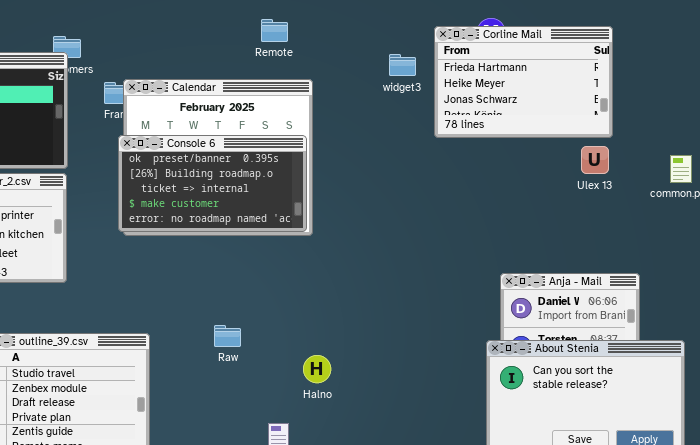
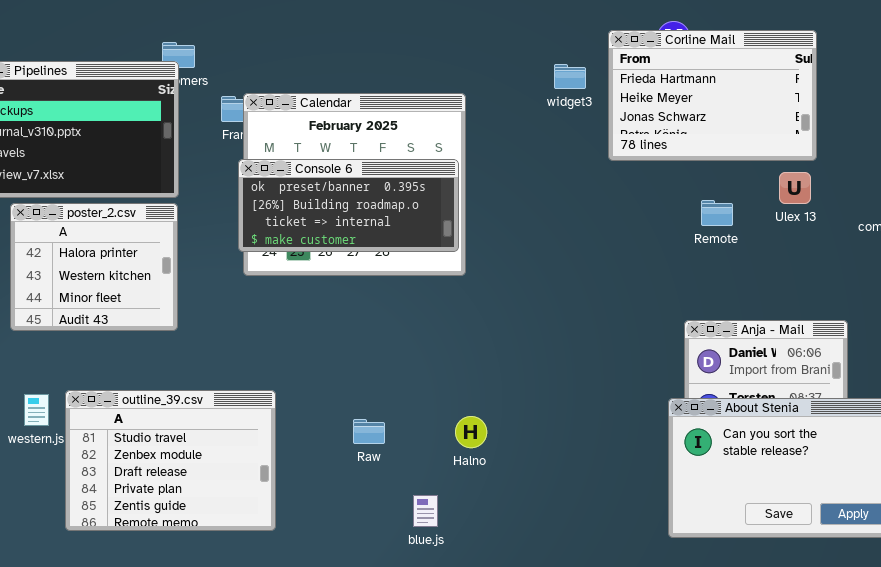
Remote: [261,19,288,42] -> [701,200,733,226], moved
Console 6: [118,135,307,232] -> [238,159,459,252], resized
Raw: [214,325,241,347] -> [353,419,385,444], moved

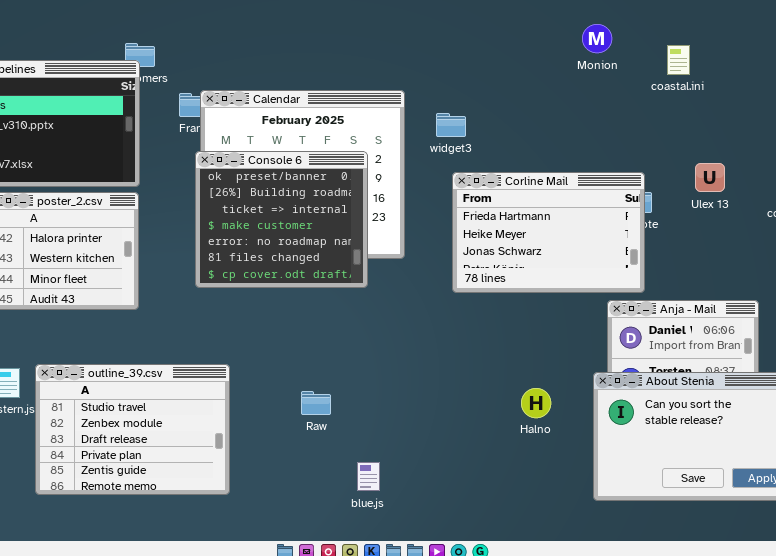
Corline Mail: [608,30,817,161] -> [452,172,645,293], moved
widget3: [554,64,586,89] -> [436,113,466,137], moved
Console 6: [238,159,459,252] -> [195,151,368,288], resized
Halno: [455,416,487,448] -> [521,388,551,418], moved

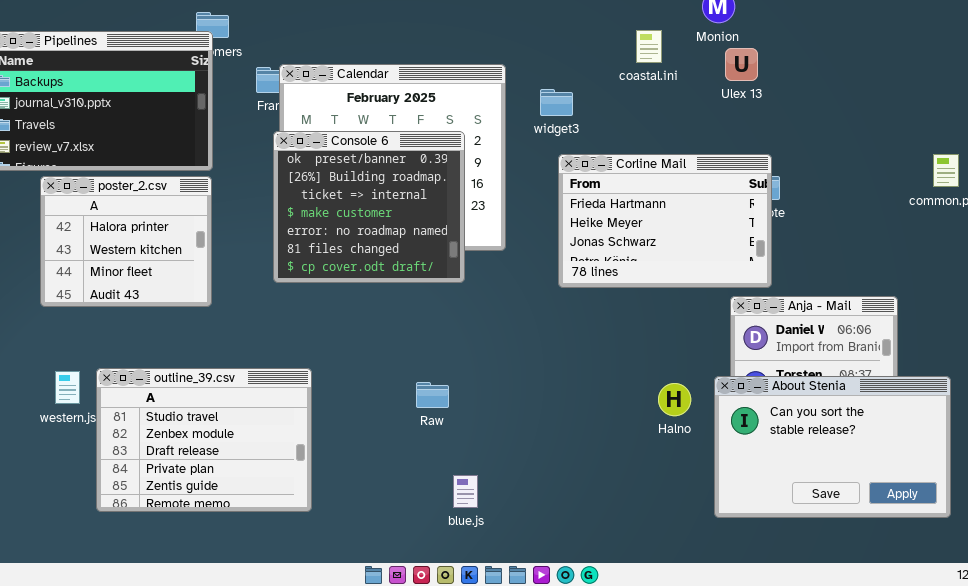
coastal.ini: [667,45,690,75] -> [636,30,662,63], moved
Ulex 13: [695,163,725,192] -> [725,48,758,81], moved
Halno: [521,388,551,418] -> [658,383,691,416], moved
Raw: [301,391,331,415] -> [416,382,449,408], moved

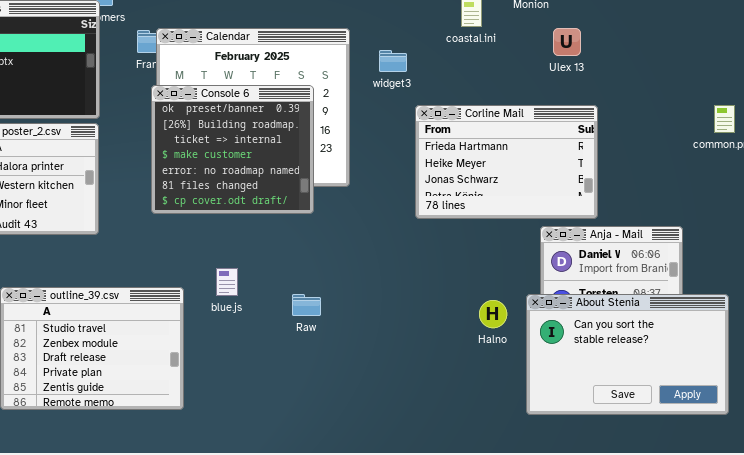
Ulex 13: [725,48,758,81] -> [553,28,581,56], moved
Corline Mail: [558,154,772,288] -> [415,105,598,219], moved
Raw: [416,382,449,408] -> [292,294,321,316], moved
blue.js: [453,475,478,508] -> [216,268,238,296], moved

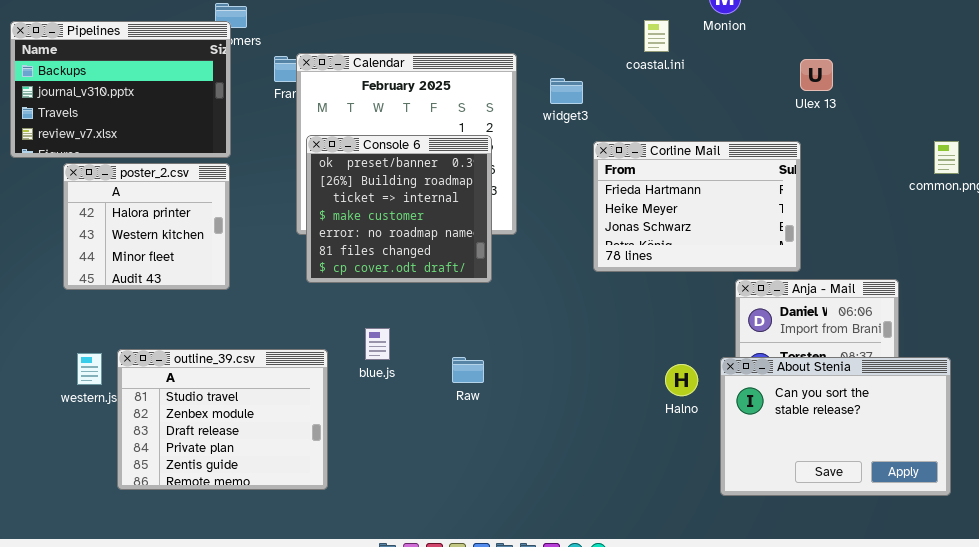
Ulex 13: [553,28,581,56] -> [800,59,833,91], moved
Console 6: [151,85,314,214] -> [306,135,492,283], moved

